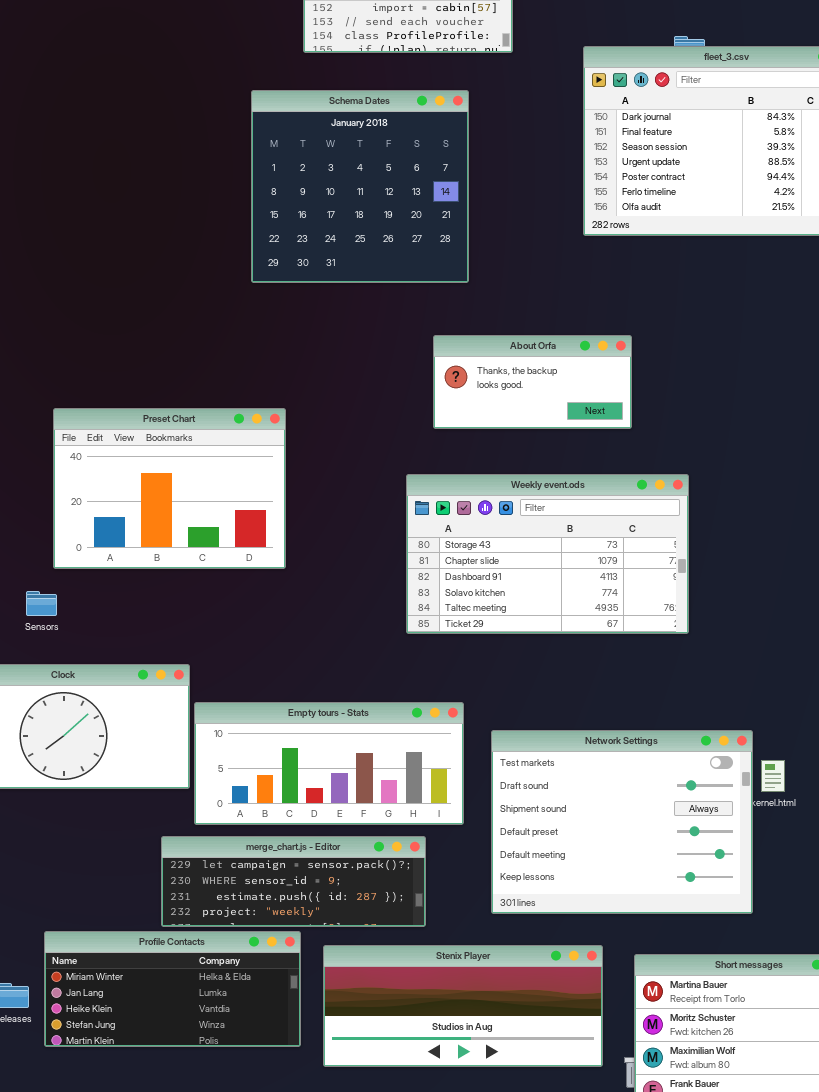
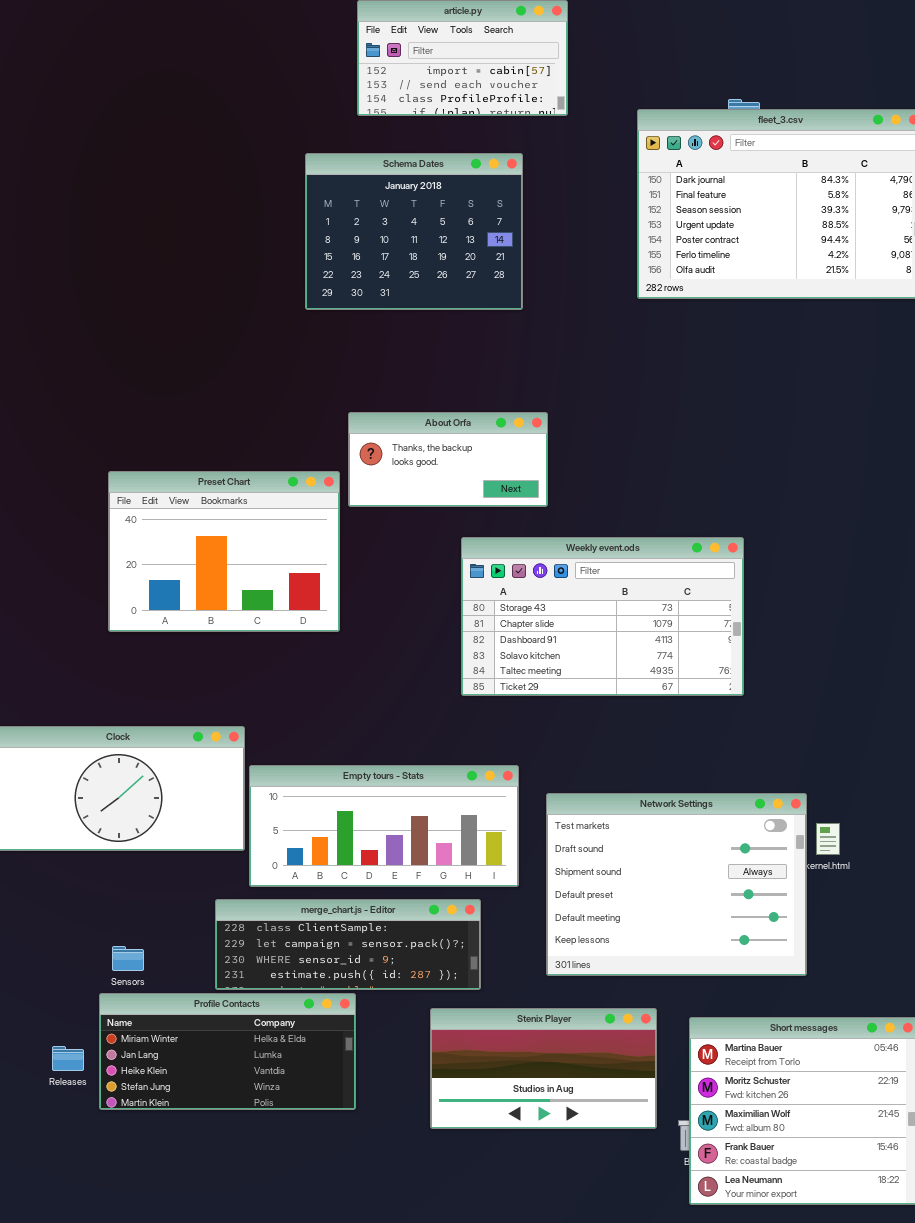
Schema Dates: [251,90,469,283] -> [305,153,523,310], resized
About Orfa: [433,335,632,429] -> [348,412,548,507], moved
Sensors: [26,591,57,616] -> [112,946,144,971], moved
merge_chart.js - Editor: [161,836,426,927] -> [215,899,481,990], scrolled up 1 row
Stenix Player: [323,945,603,1067] -> [430,1008,657,1129], resized

